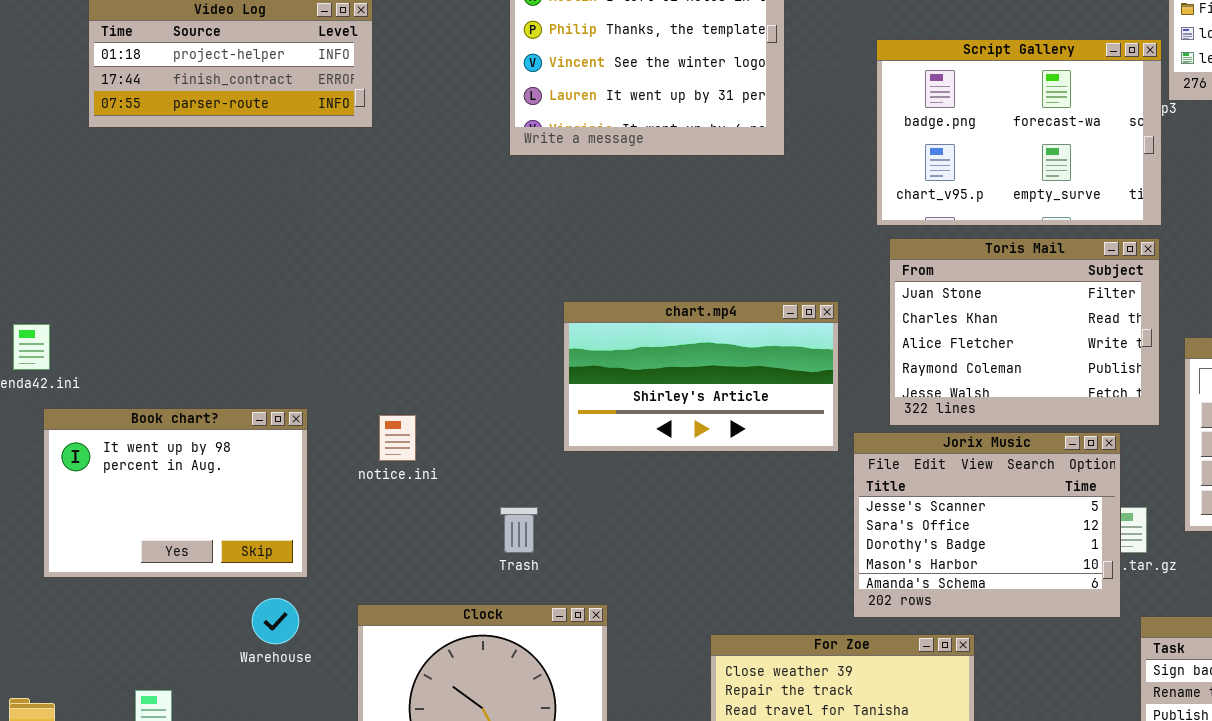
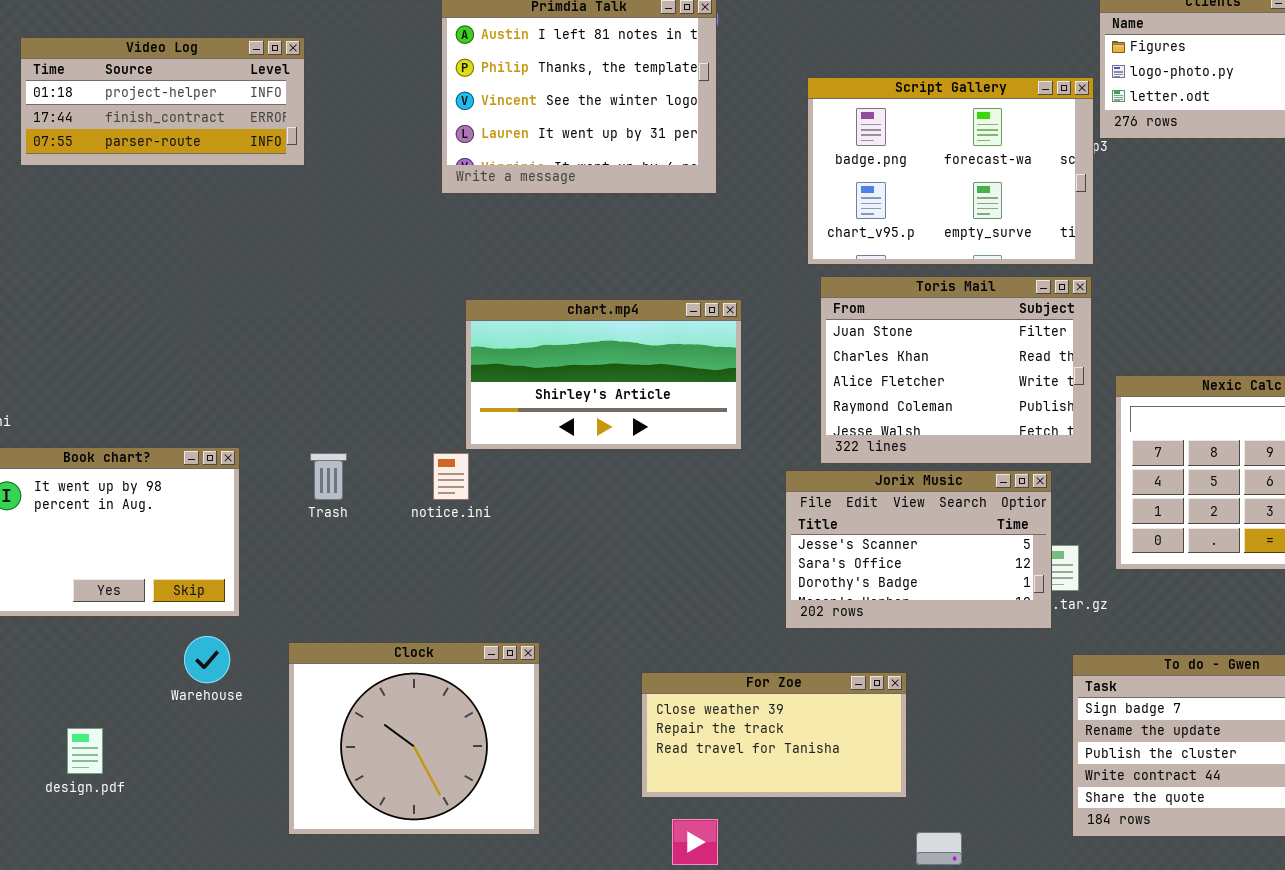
chart.mp4: [563,301,839,452] -> [465,299,742,450], moved
notice.ini: [379,415,416,461] -> [433,453,469,500], moved
Jorix Music: [853,432,1121,618] -> [785,470,1052,629], resized
Trash: [500,507,538,553] -> [310,453,347,500], moved

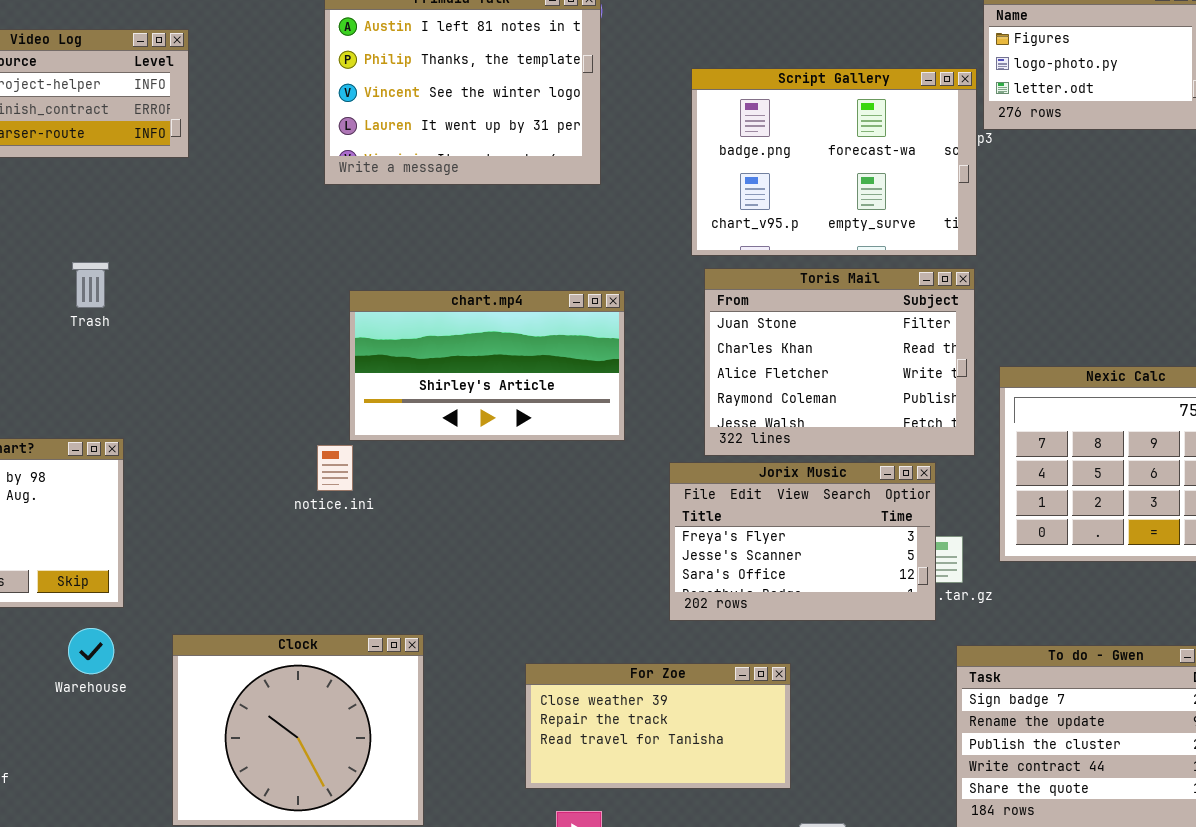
Trash: [310,453,347,500] -> [72,262,109,308], moved
Jorix Music: [785,470,1052,629] -> [669,462,936,621], scrolled up 1 row

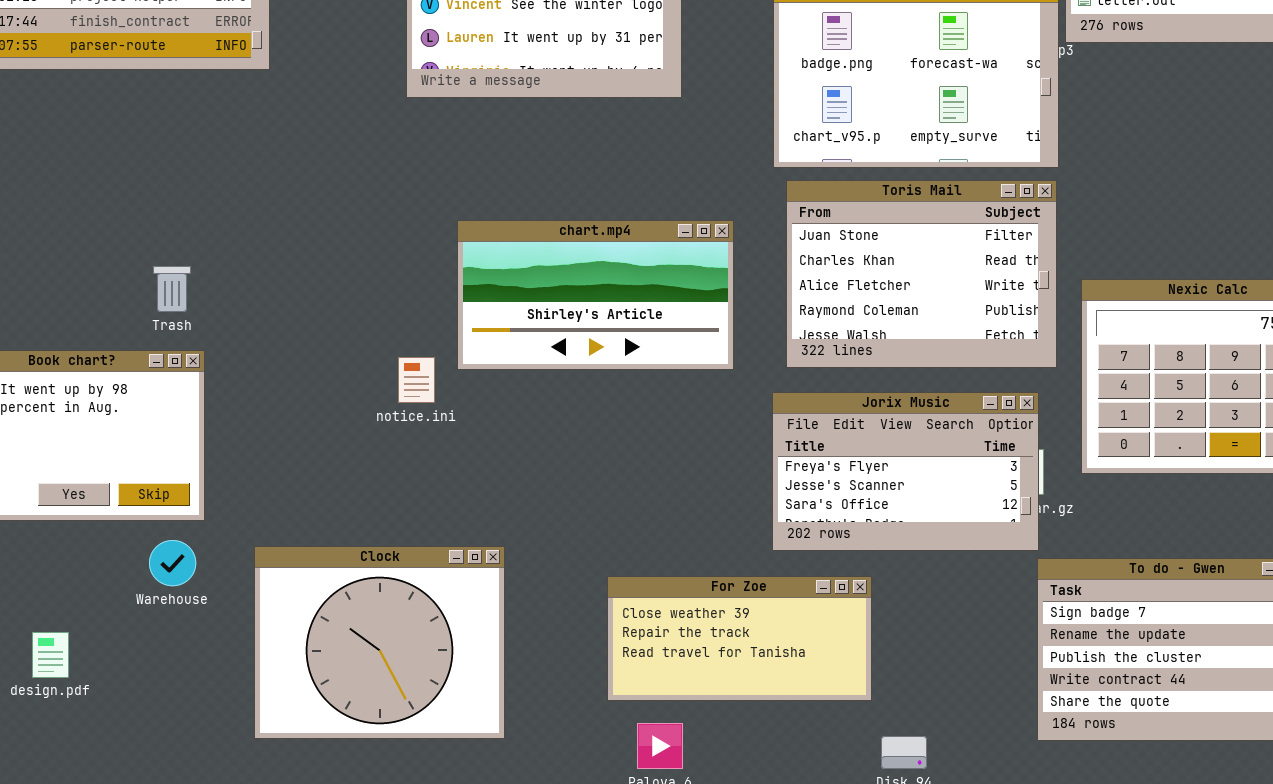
Trash: [72,262,109,308] -> [153,266,191,312], moved
chart.mp4: [349,290,625,441] -> [457,220,734,370], moved
Jorix Music: [669,462,936,621] -> [772,392,1039,551], moved

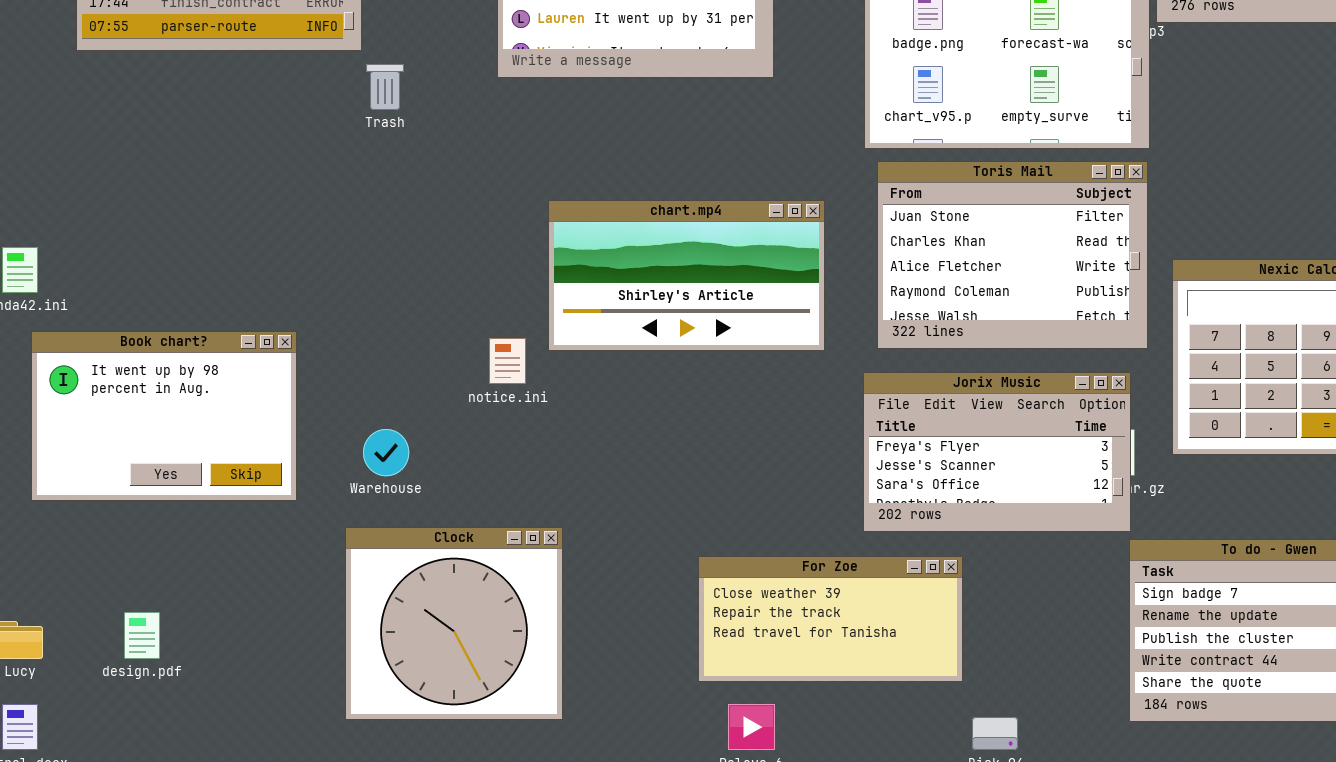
Trash: [153,266,191,312] -> [366,64,404,110], moved
Warehouse: [149,540,196,586] -> [363,429,409,476], moved
Clock: [254,546,505,739] -> [345,527,563,720], resized

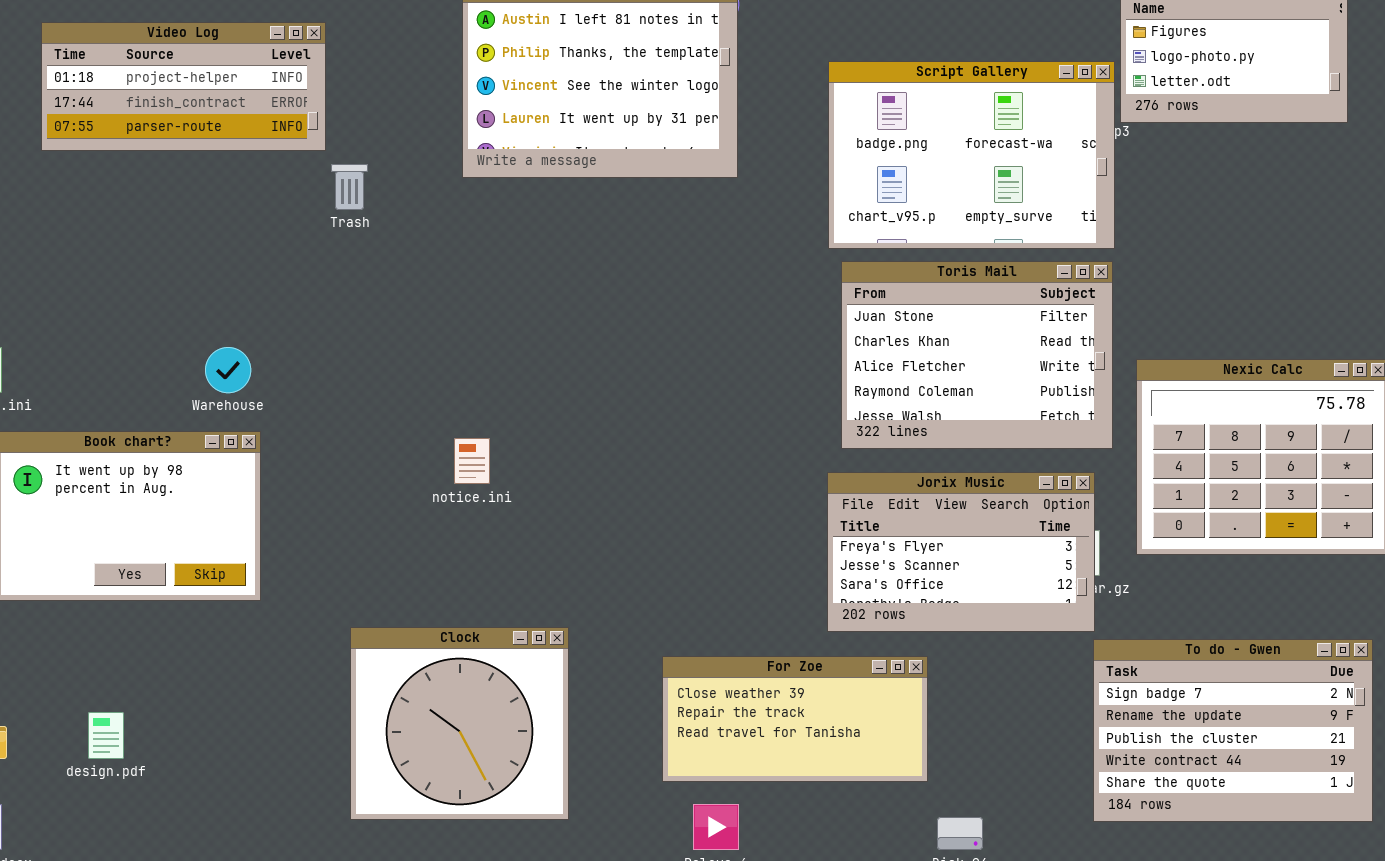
chart.mp4: [548,200,825,351] -> none, closed
Warehouse: [363,429,409,476] -> [205,347,251,393], moved
Clock: [345,527,563,720] -> [350,627,569,820], moved

